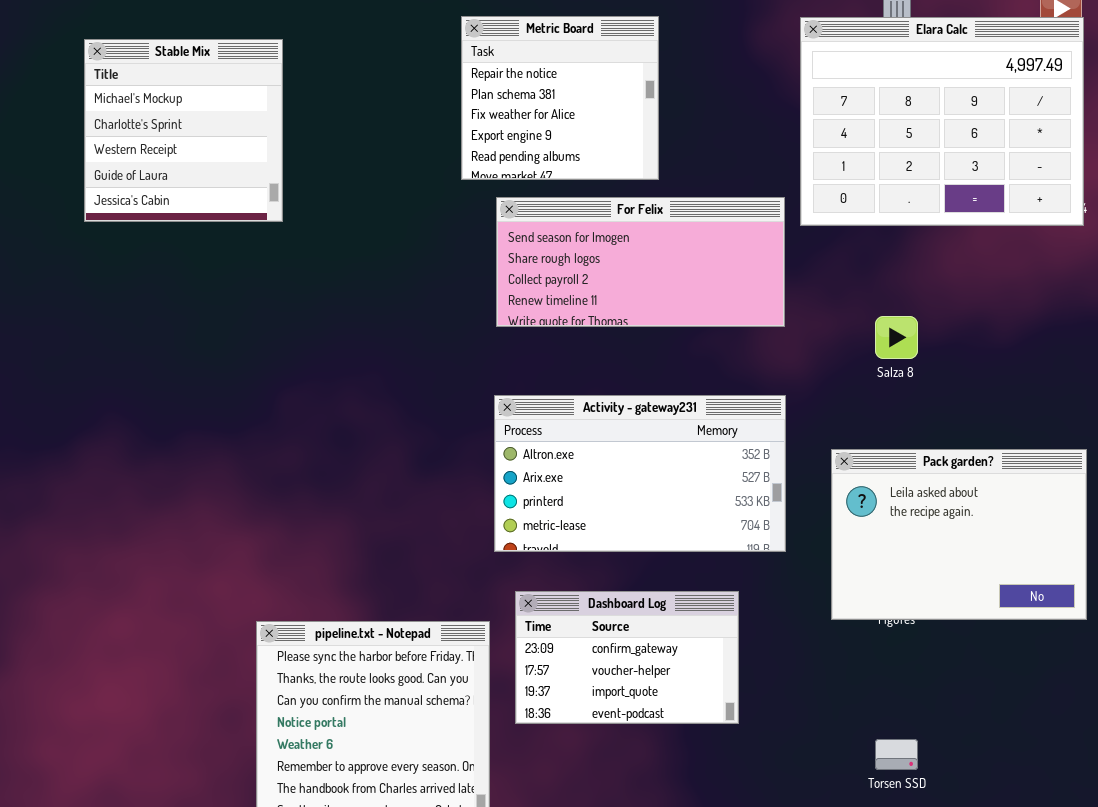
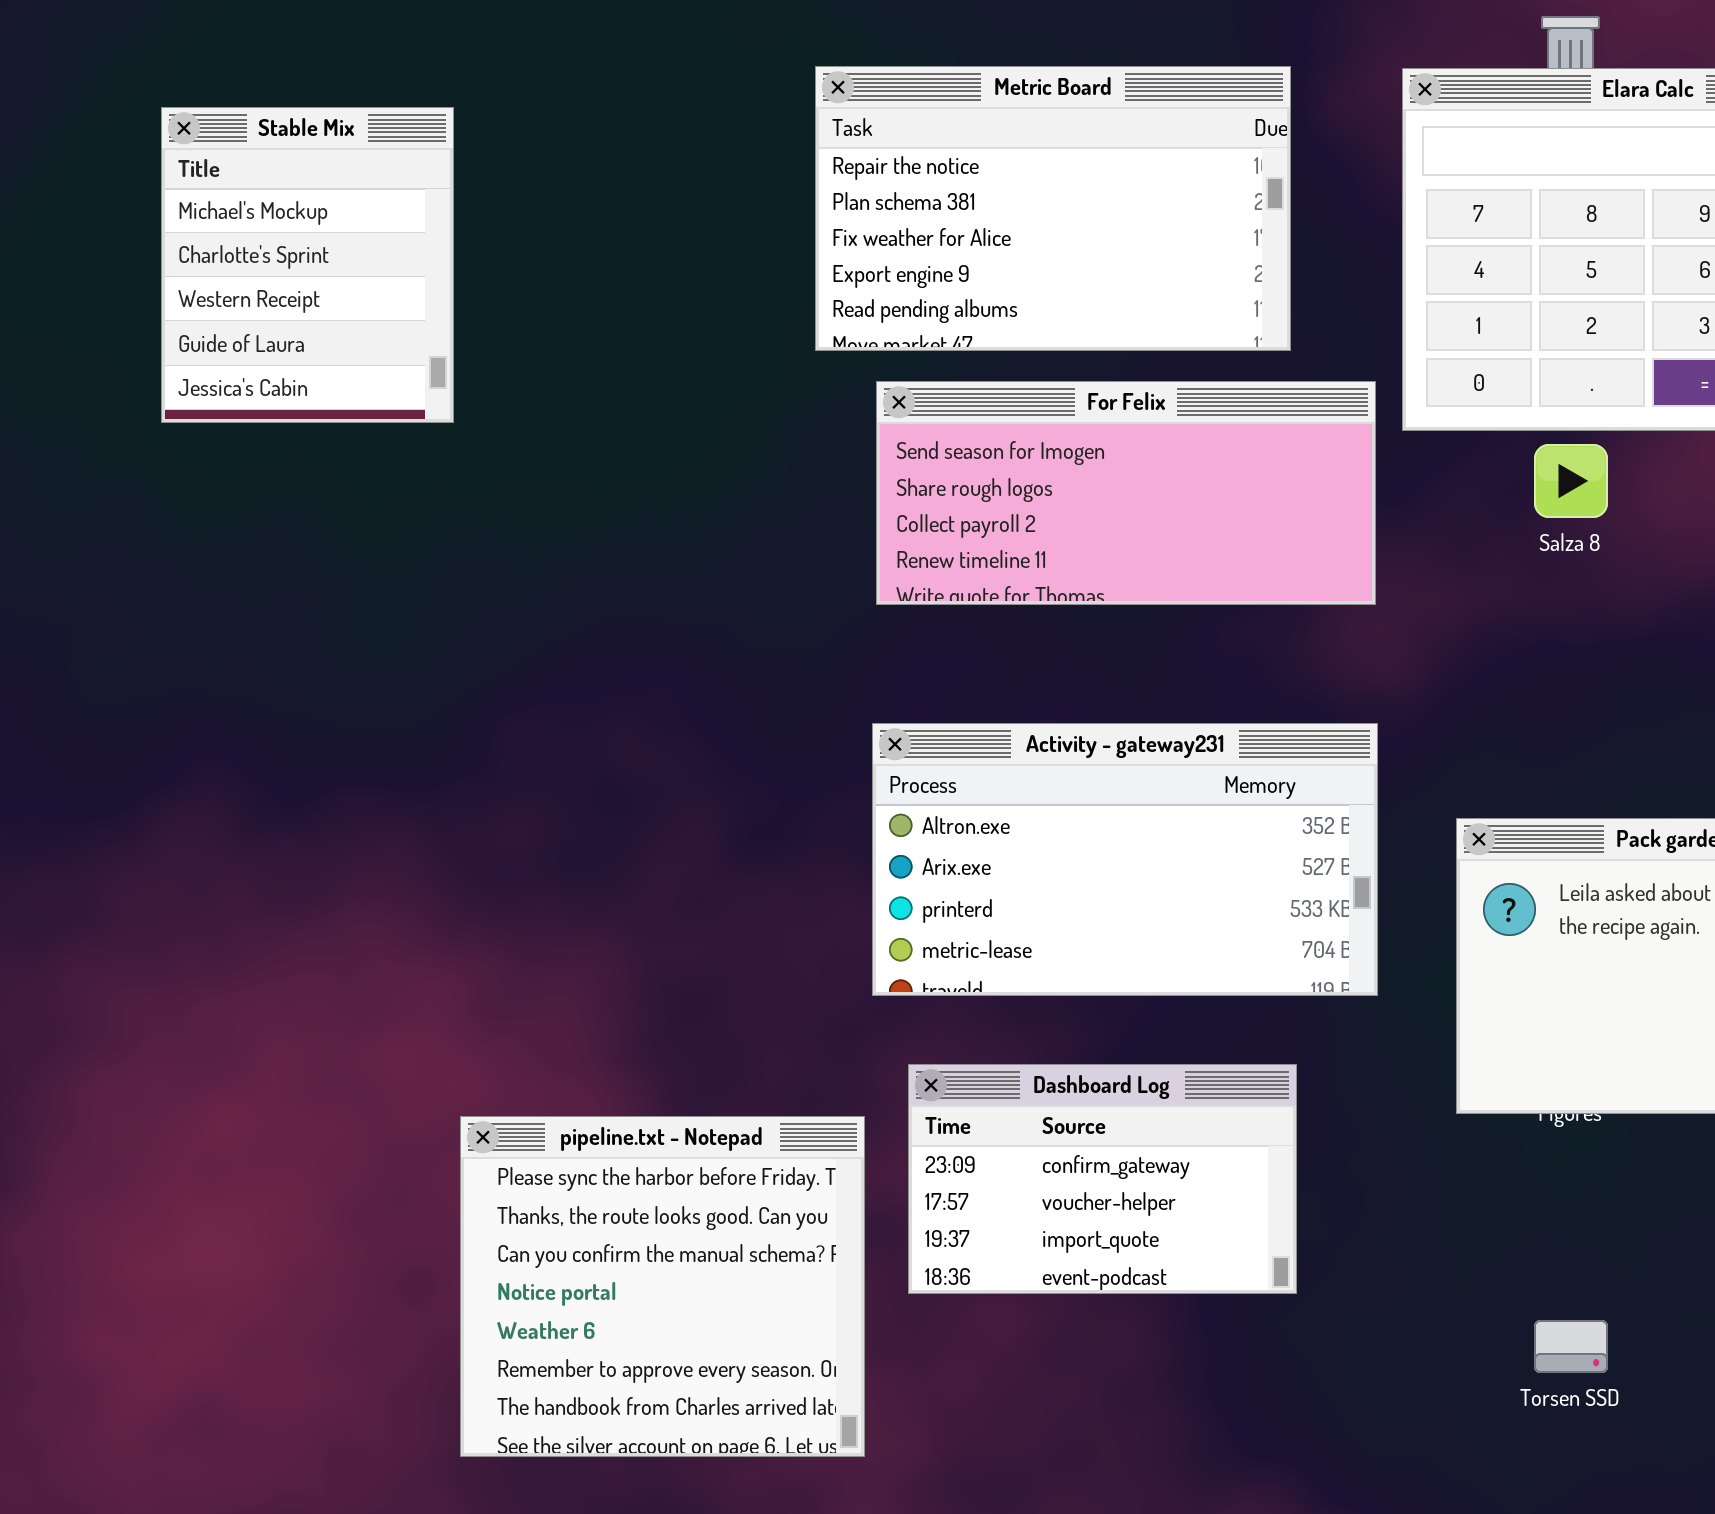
Metric Board: [461,16,659,180] -> [815,66,1291,351], resized
Stable Mix: [84,39,283,222] -> [161,107,454,423], resized
Salza 8: [875,316,918,359] -> [1534,444,1608,518], moved

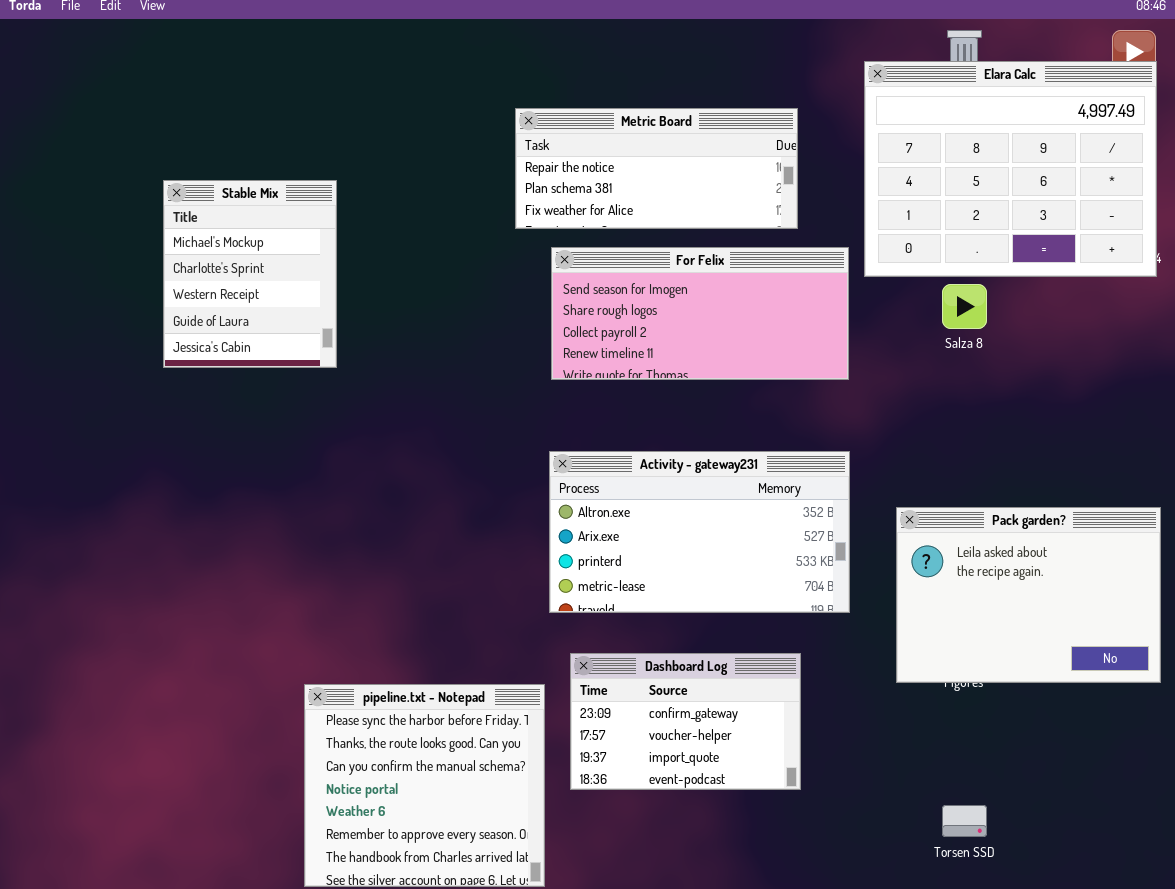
Metric Board: [815,66,1291,351] -> [515,108,798,229], resized
Stable Mix: [161,107,454,423] -> [163,180,337,368], moved

